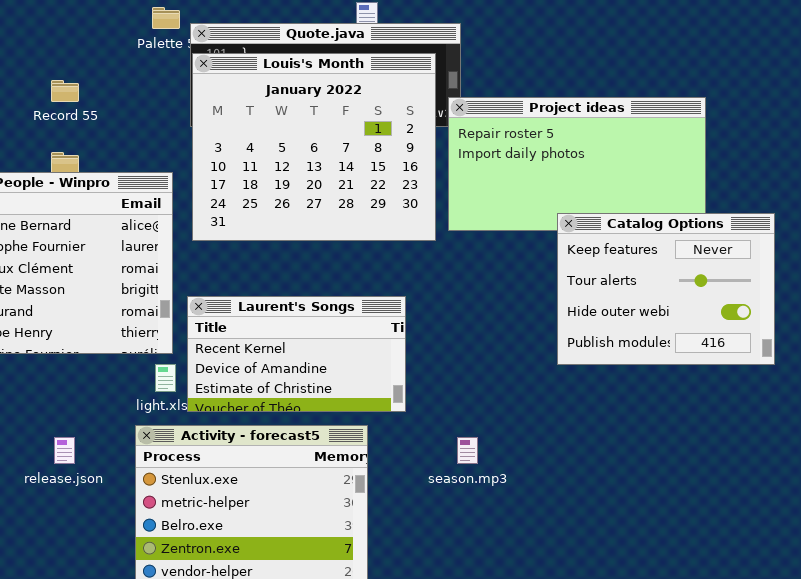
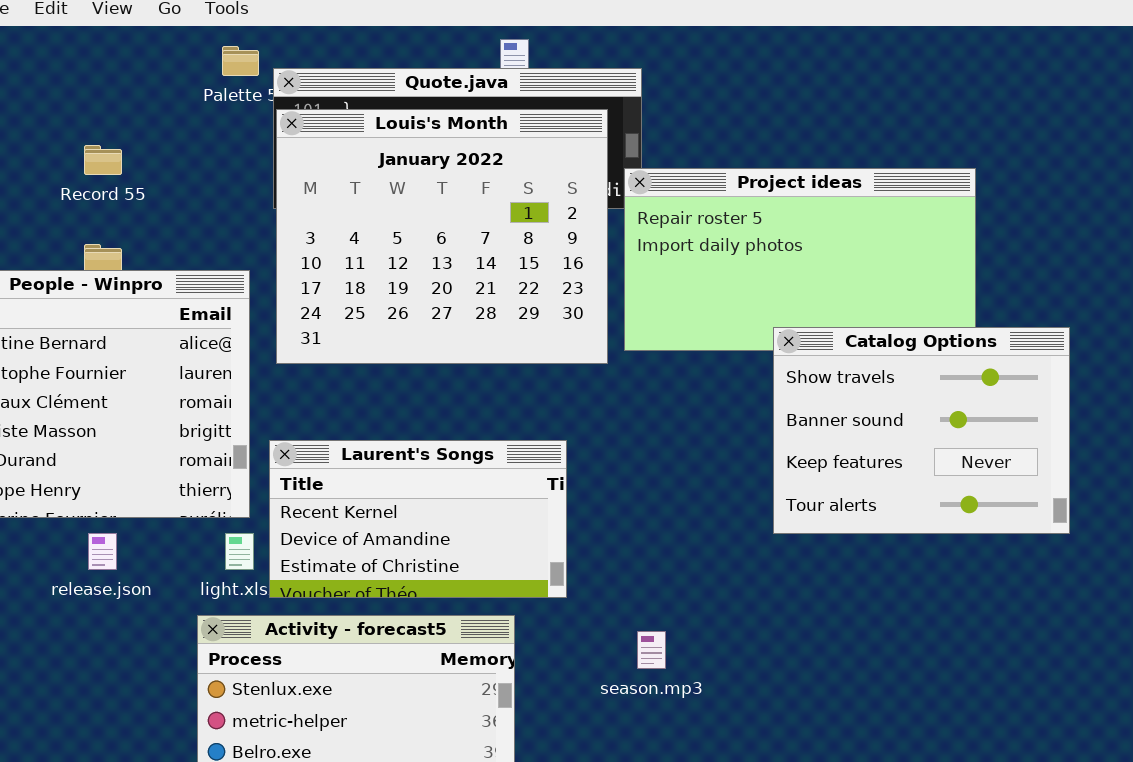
Catalog Options: [557,213,775,365] -> [773,327,1070,534], scrolled up 2 rows
release.json: [54,437,75,464] -> [88,533,117,570], moved

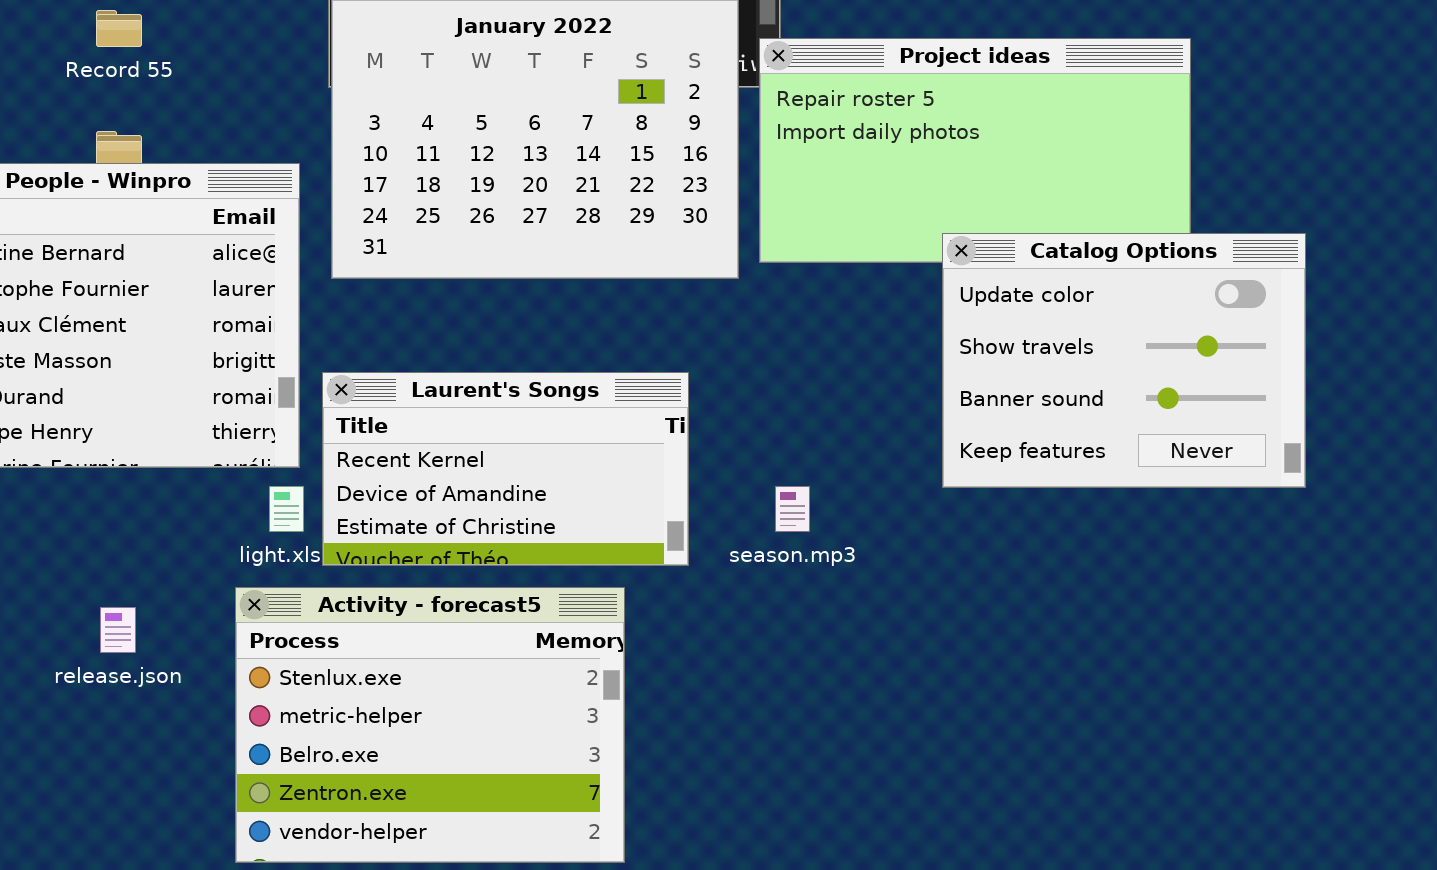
Catalog Options: [773,327,1070,534] -> [942,233,1306,488], scrolled up 1 row
release.json: [88,533,117,570] -> [100,607,136,653], moved
season.mp3: [637,631,666,669] -> [775,486,810,532], moved

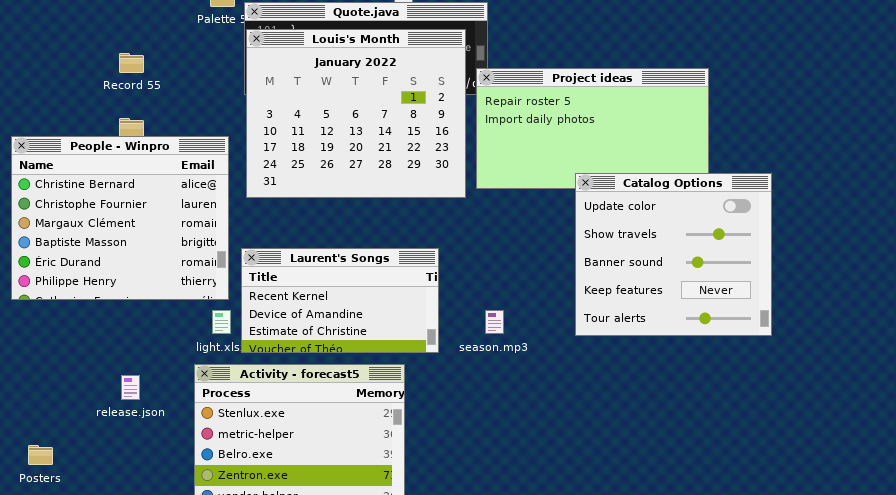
Catalog Options: [942,233,1306,488] -> [575,173,772,336], resized

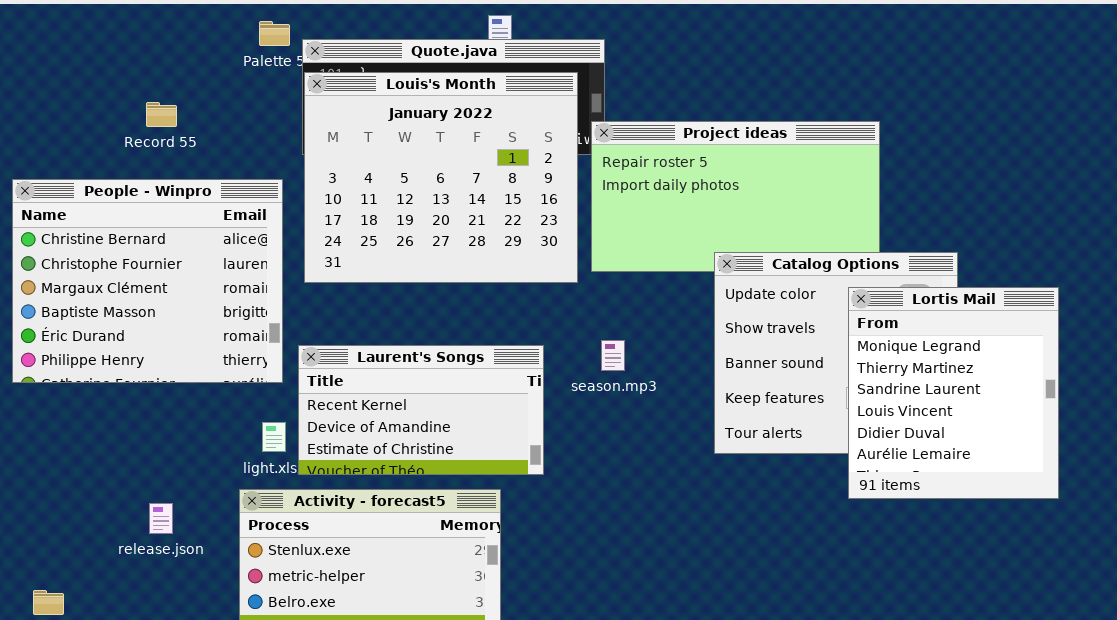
People - Winpro: [11,136,229,300] -> [12,179,283,383], moved
Lortis Mail: none -> [848,287,1059,499], opened
season.mp3: [485,310,504,334] -> [601,340,625,371], moved

